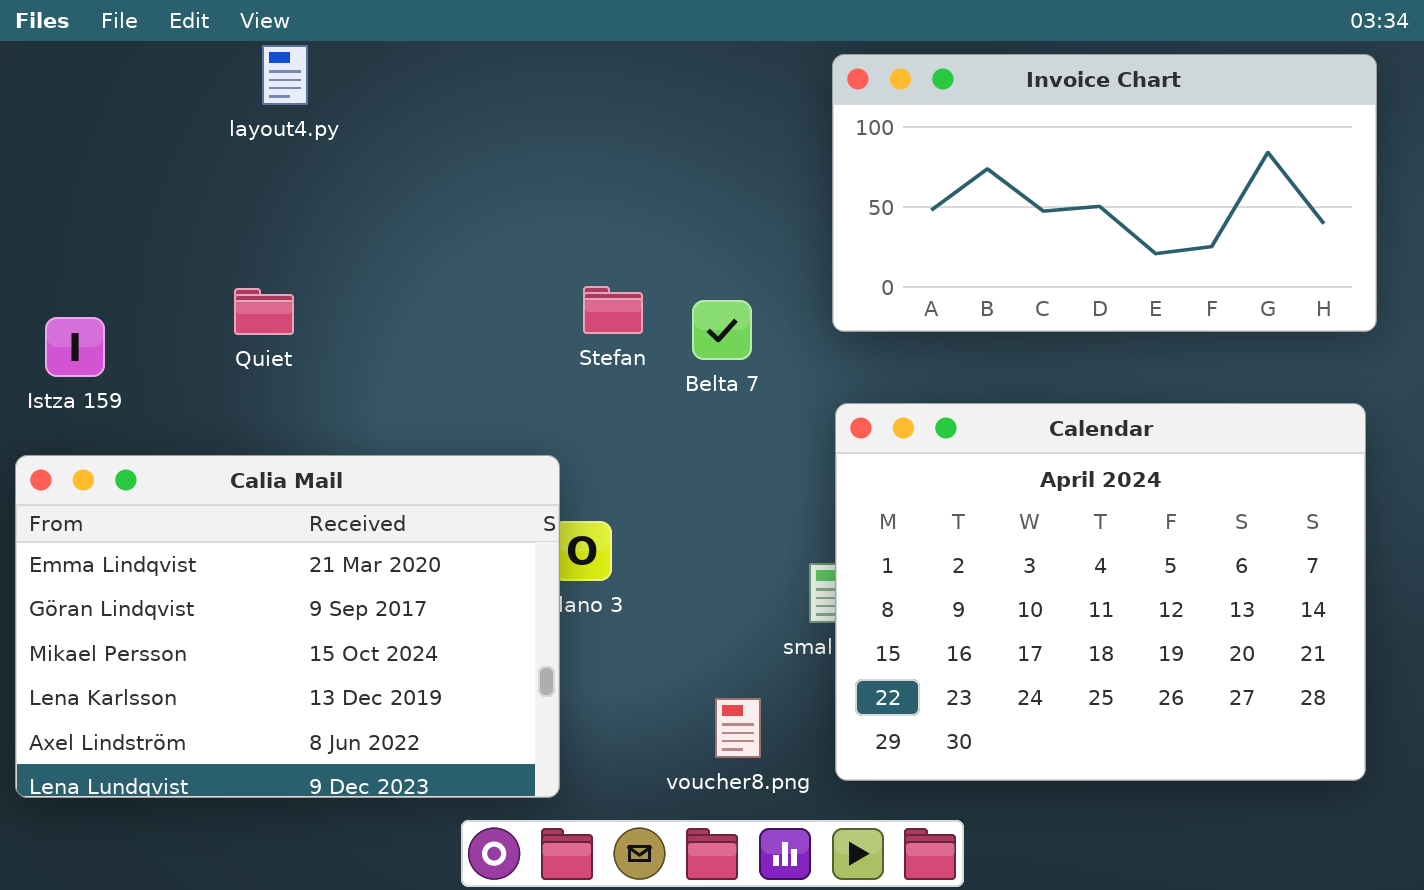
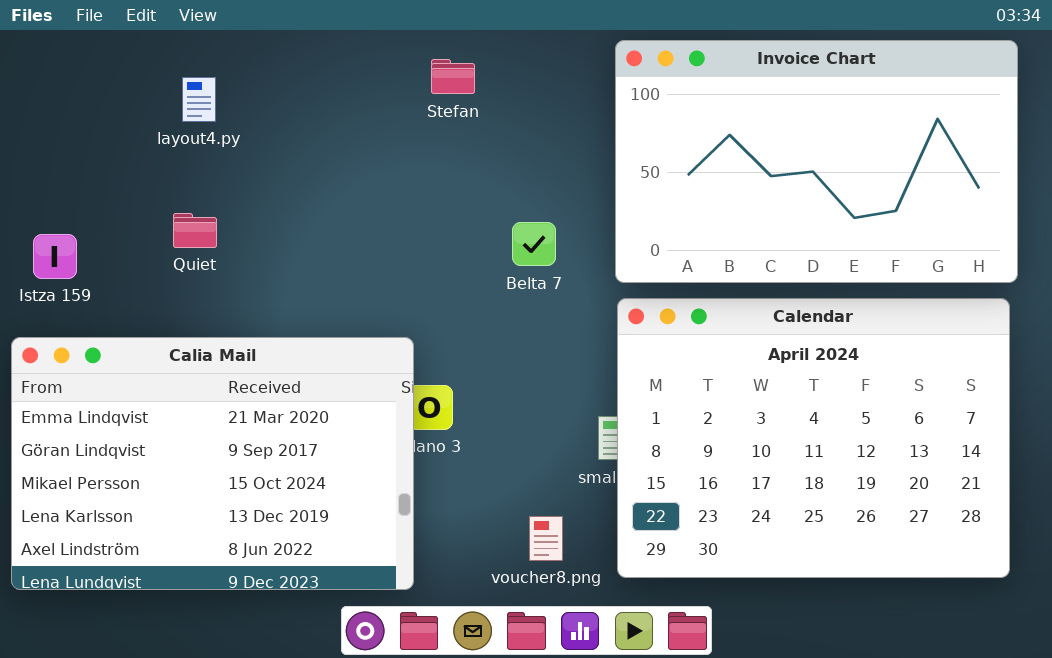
layout4.py: [262,45,308,105] -> [182,77,216,122], moved
Invoice Chart: [832,54,1377,332] -> [615,40,1018,283], resized
Stefan: [583,286,643,334] -> [431,59,475,94], moved

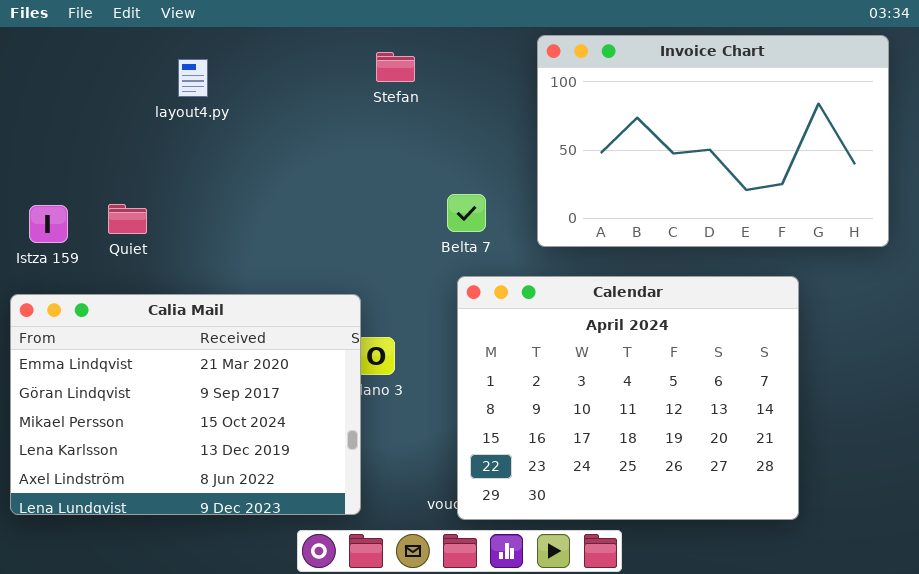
layout4.py: [182,77,216,122] -> [178,59,208,97], moved
Quiet: [173,213,217,248] -> [108,204,147,234], moved
Calendar: [617,298,1010,578] -> [457,276,799,520], moved

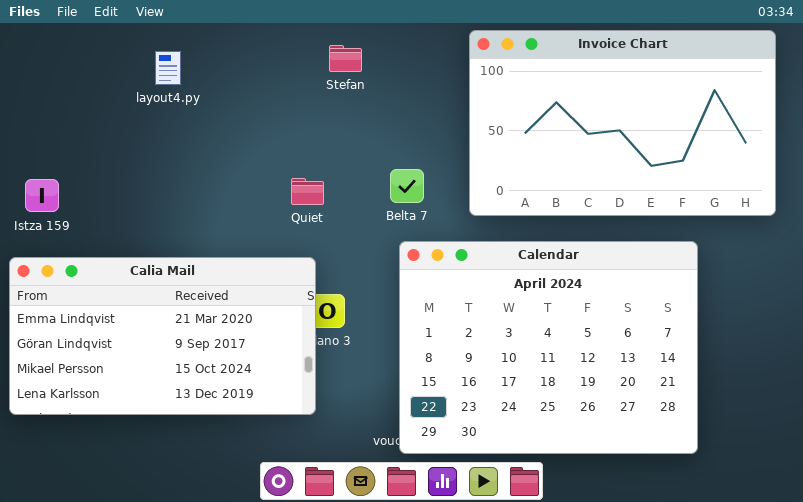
Quiet: [108,204,147,234] -> [291,178,324,205], moved
Calia Mail: [10,294,361,515] -> [9,257,316,415], resized

